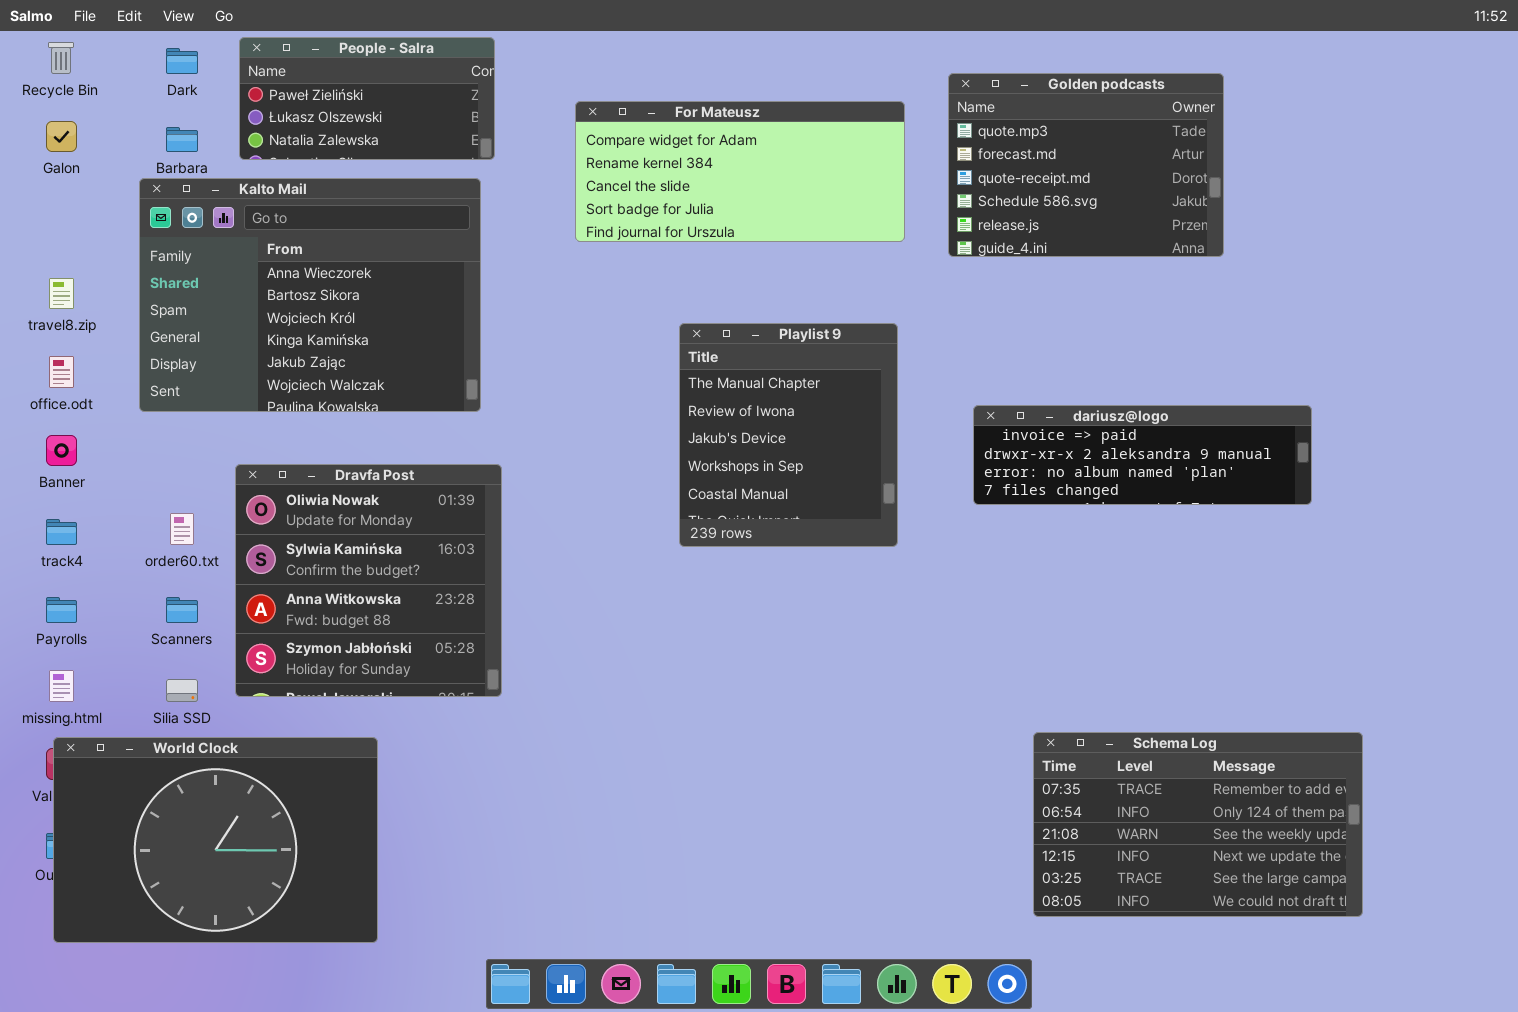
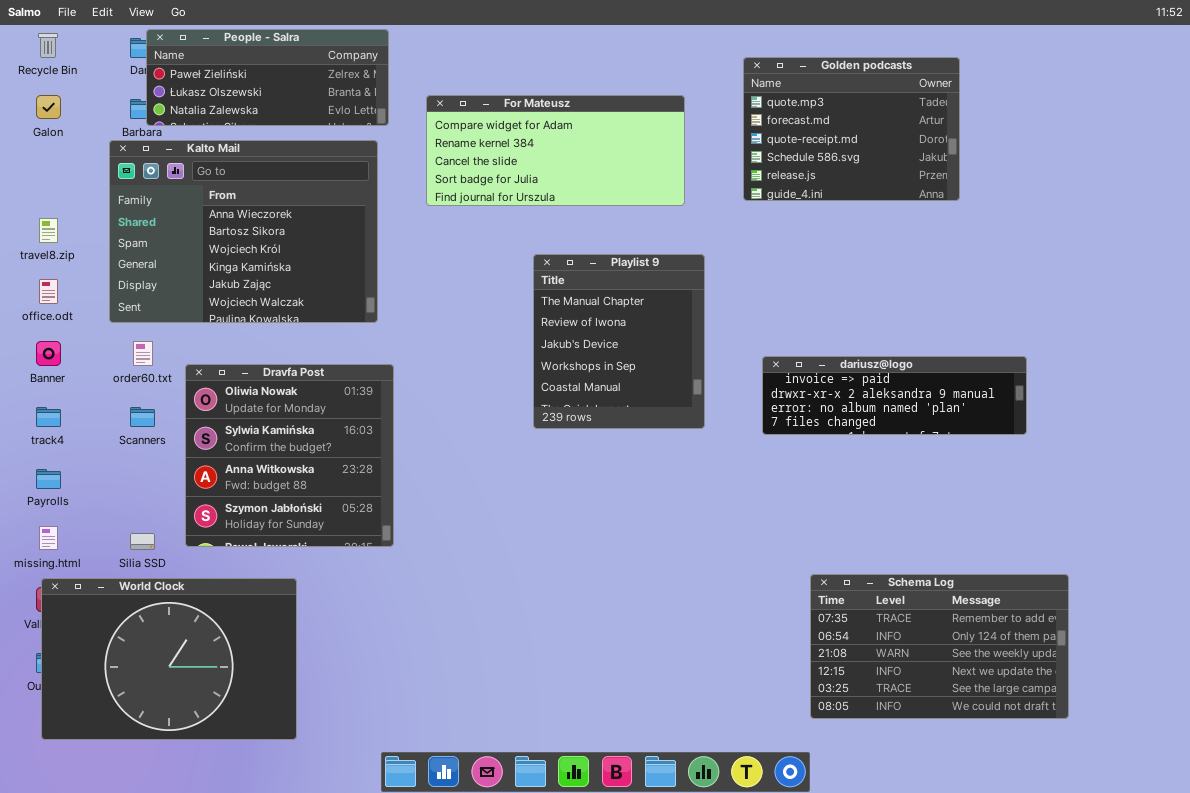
People - Salra: [239,37,495,160] -> [146,29,389,126], resized
For Mateusz: [575,101,905,242] -> [426,95,685,206], moved
dariusz@logo: [973,405,1312,505] -> [762,356,1027,435], moved
order60.txt: [170,513,194,545] -> [133,341,153,366], moved
Scanners: [166,597,198,623] -> [130,407,155,427], moved

